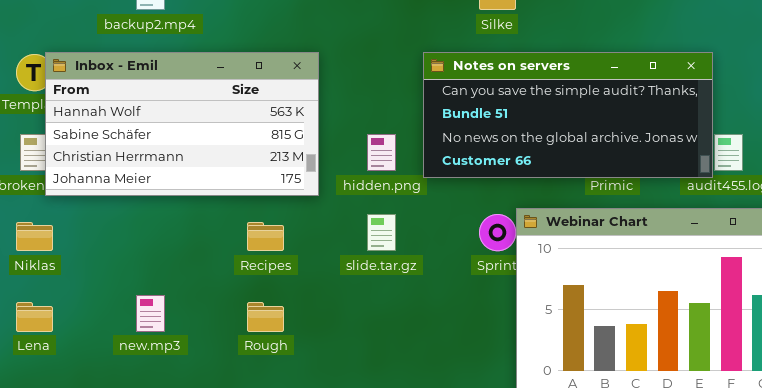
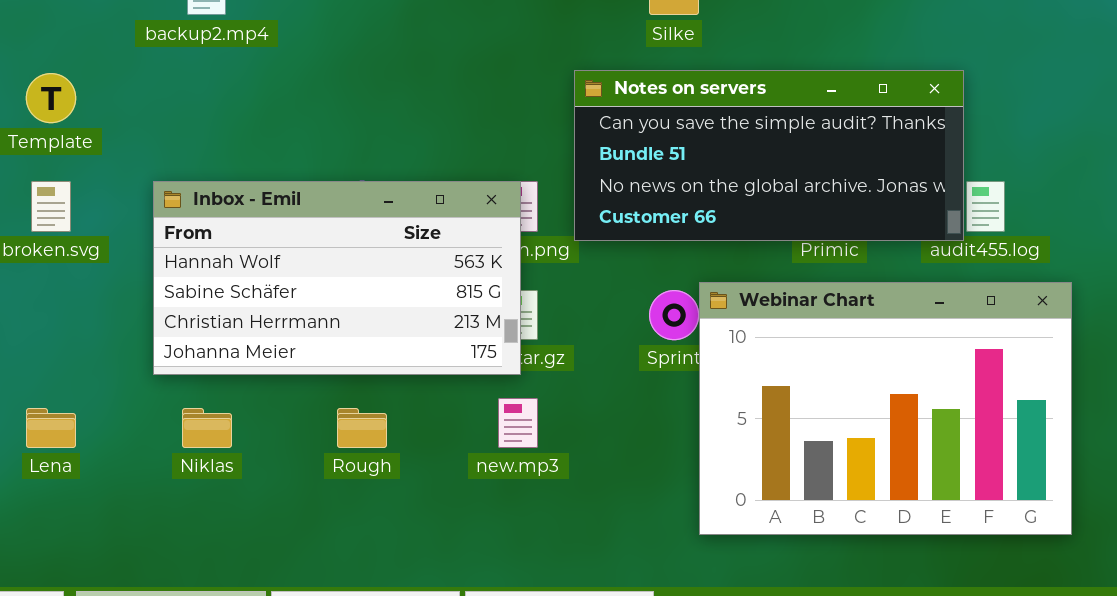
Inbox - Emil: [45,52,319,196] -> [153,181,521,375], moved
Niklas: [16,222,53,251] -> [182,408,232,448], moved
new.mp3: [136,295,165,332] -> [498,398,538,448], moved

